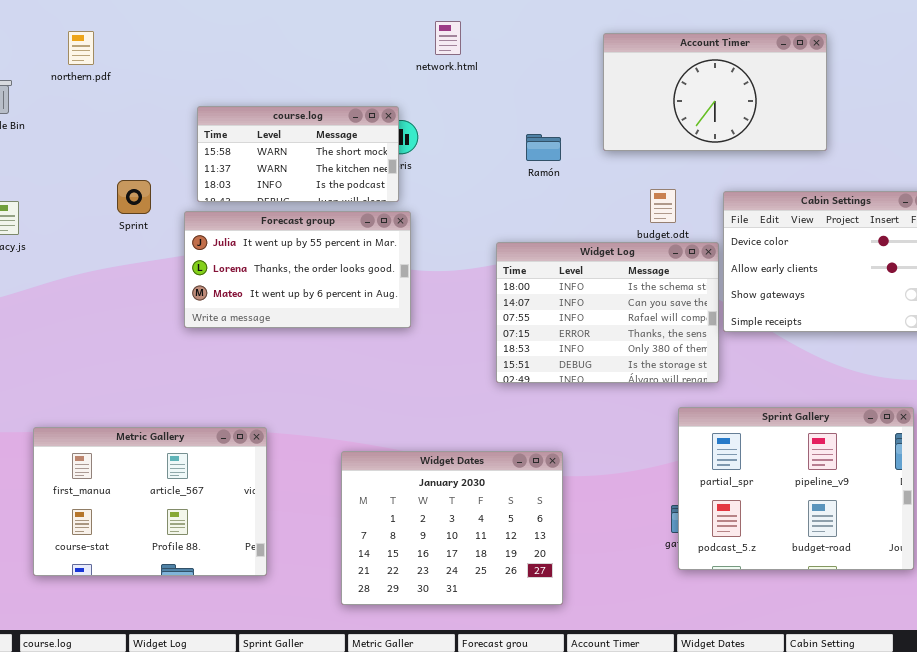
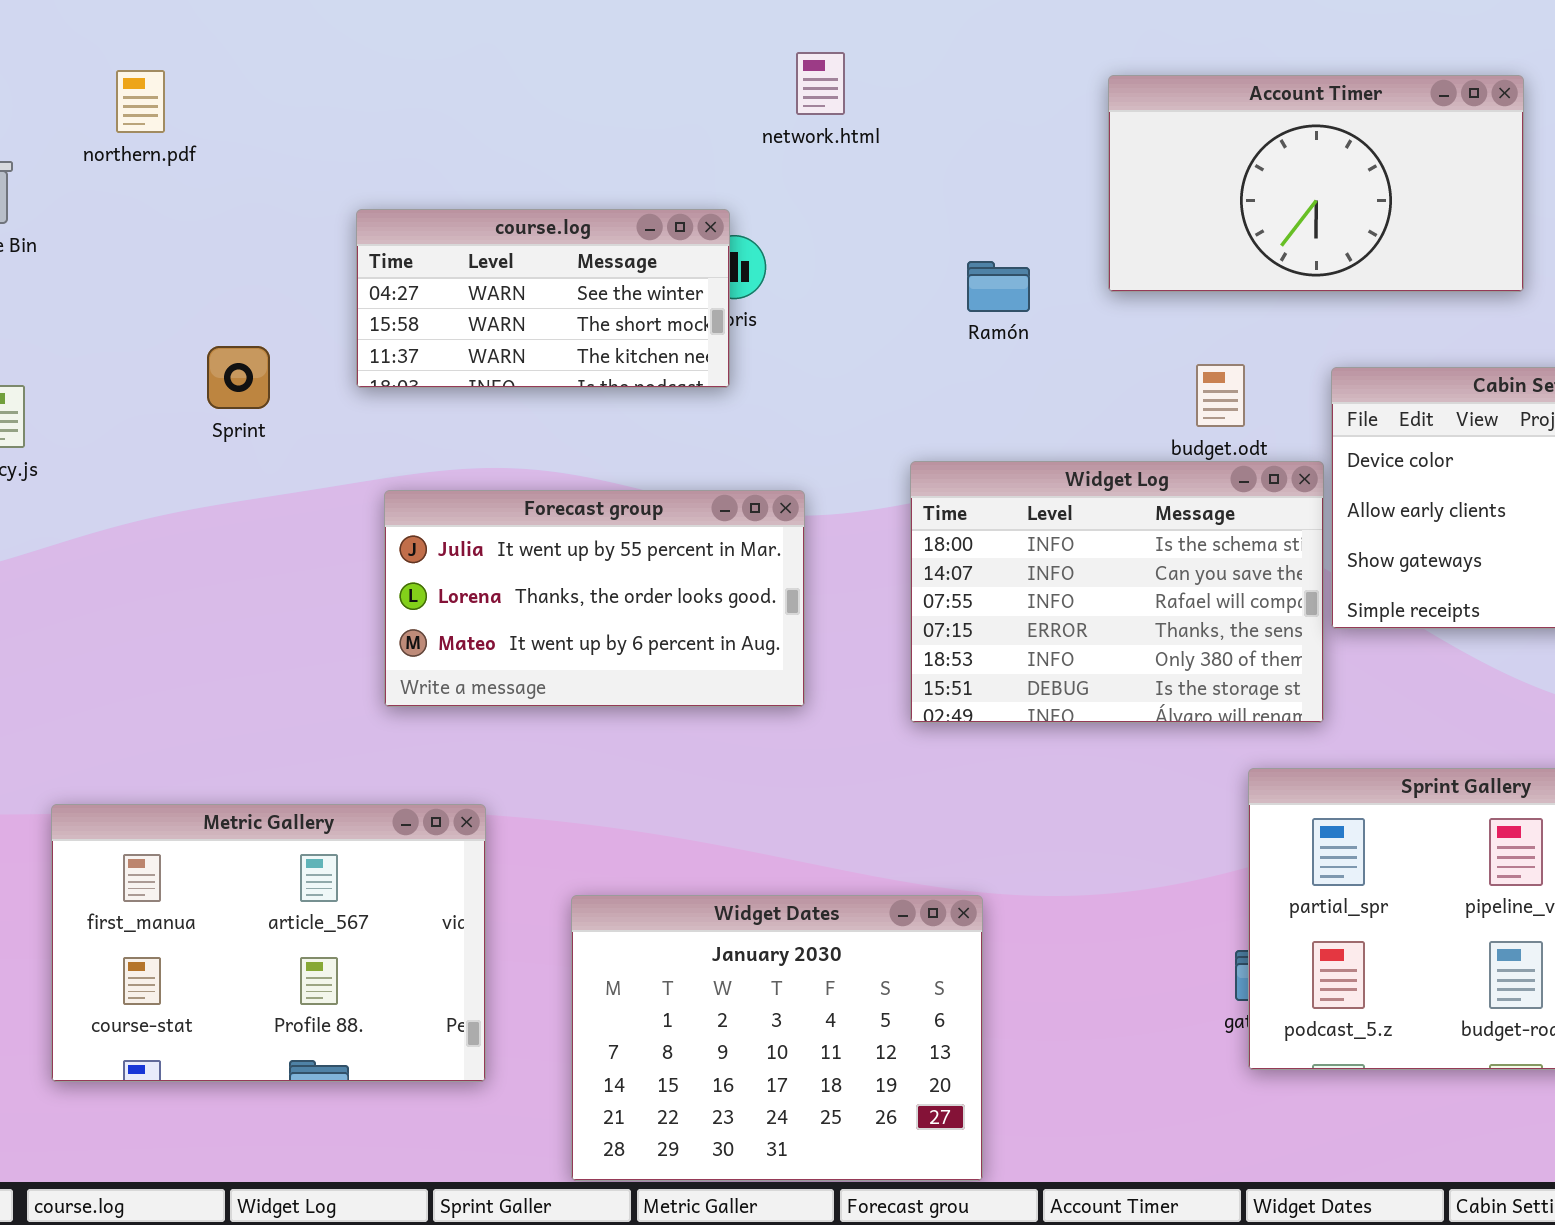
course.log: [197,106,399,202] -> [356,209,730,388], scrolled up 1 row
Forecast group: [184,211,411,328] -> [384,490,805,707], moved
Widget Dates: [341,451,563,605] -> [571,895,983,1181], moved

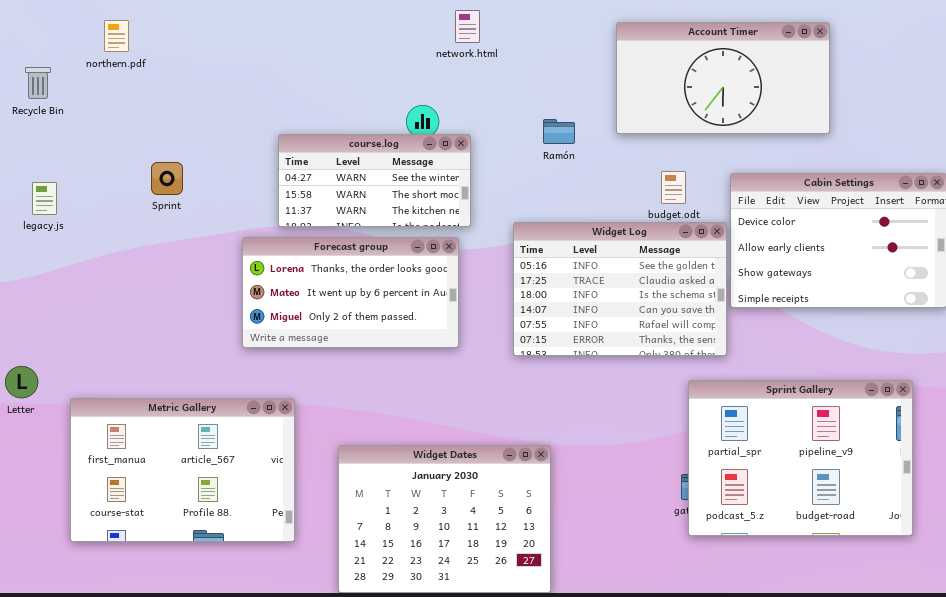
course.log: [356,209,730,388] -> [278,134,471,227], moved
Widget Log: [910,461,1324,723] -> [513,222,727,356], scrolled up 2 rows
Forecast group: [384,490,805,707] -> [242,237,459,348], scrolled down 1 row

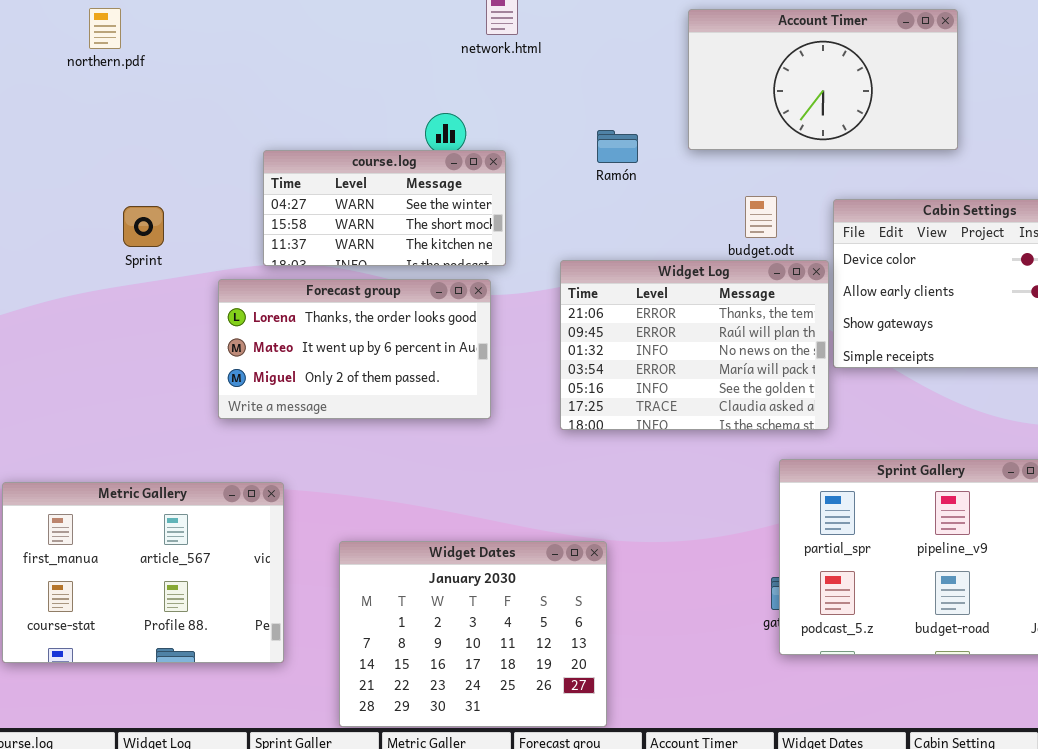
northern.pdf: [104,20,129,52] -> [89,8,121,49], moved
Sprint: [151,162,183,195] -> [123,206,164,247], moved
Widget Log: [513,222,727,356] -> [560,260,829,430], scrolled up 4 rows

